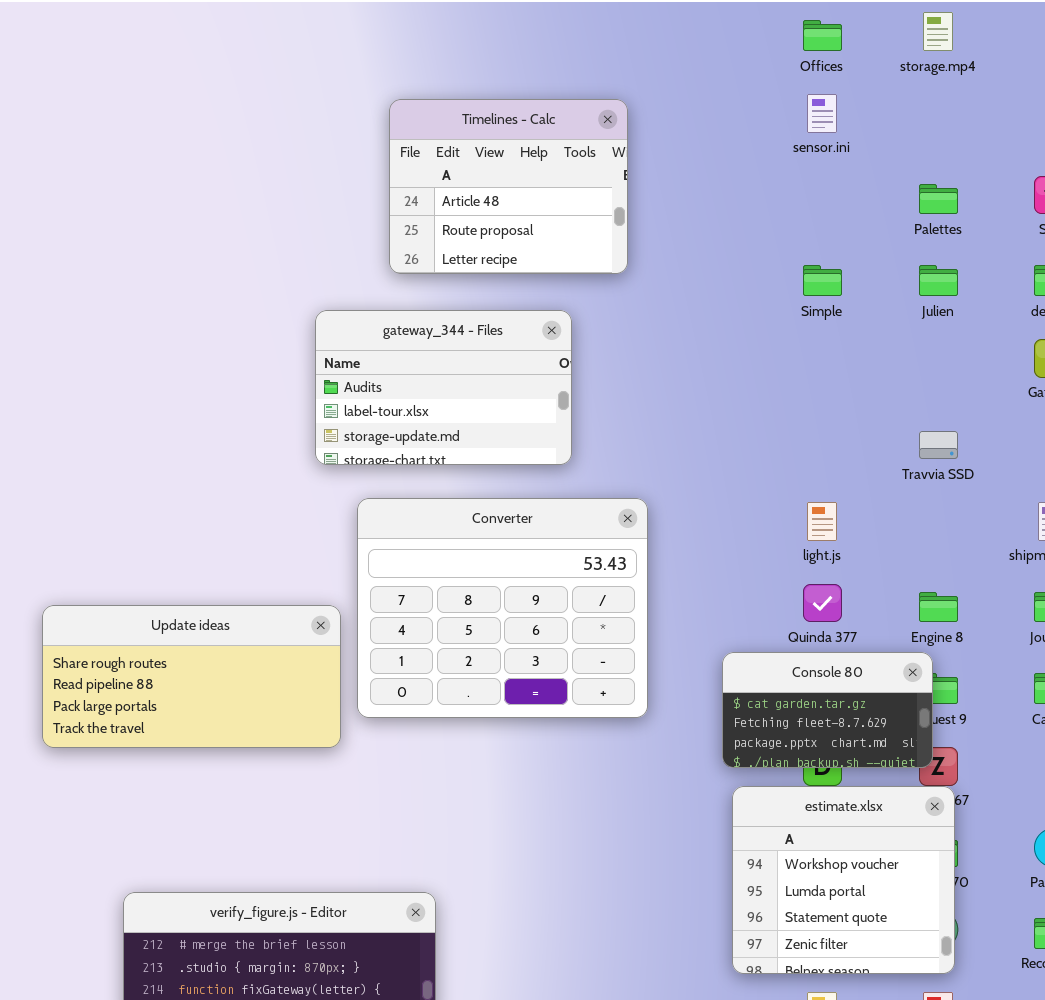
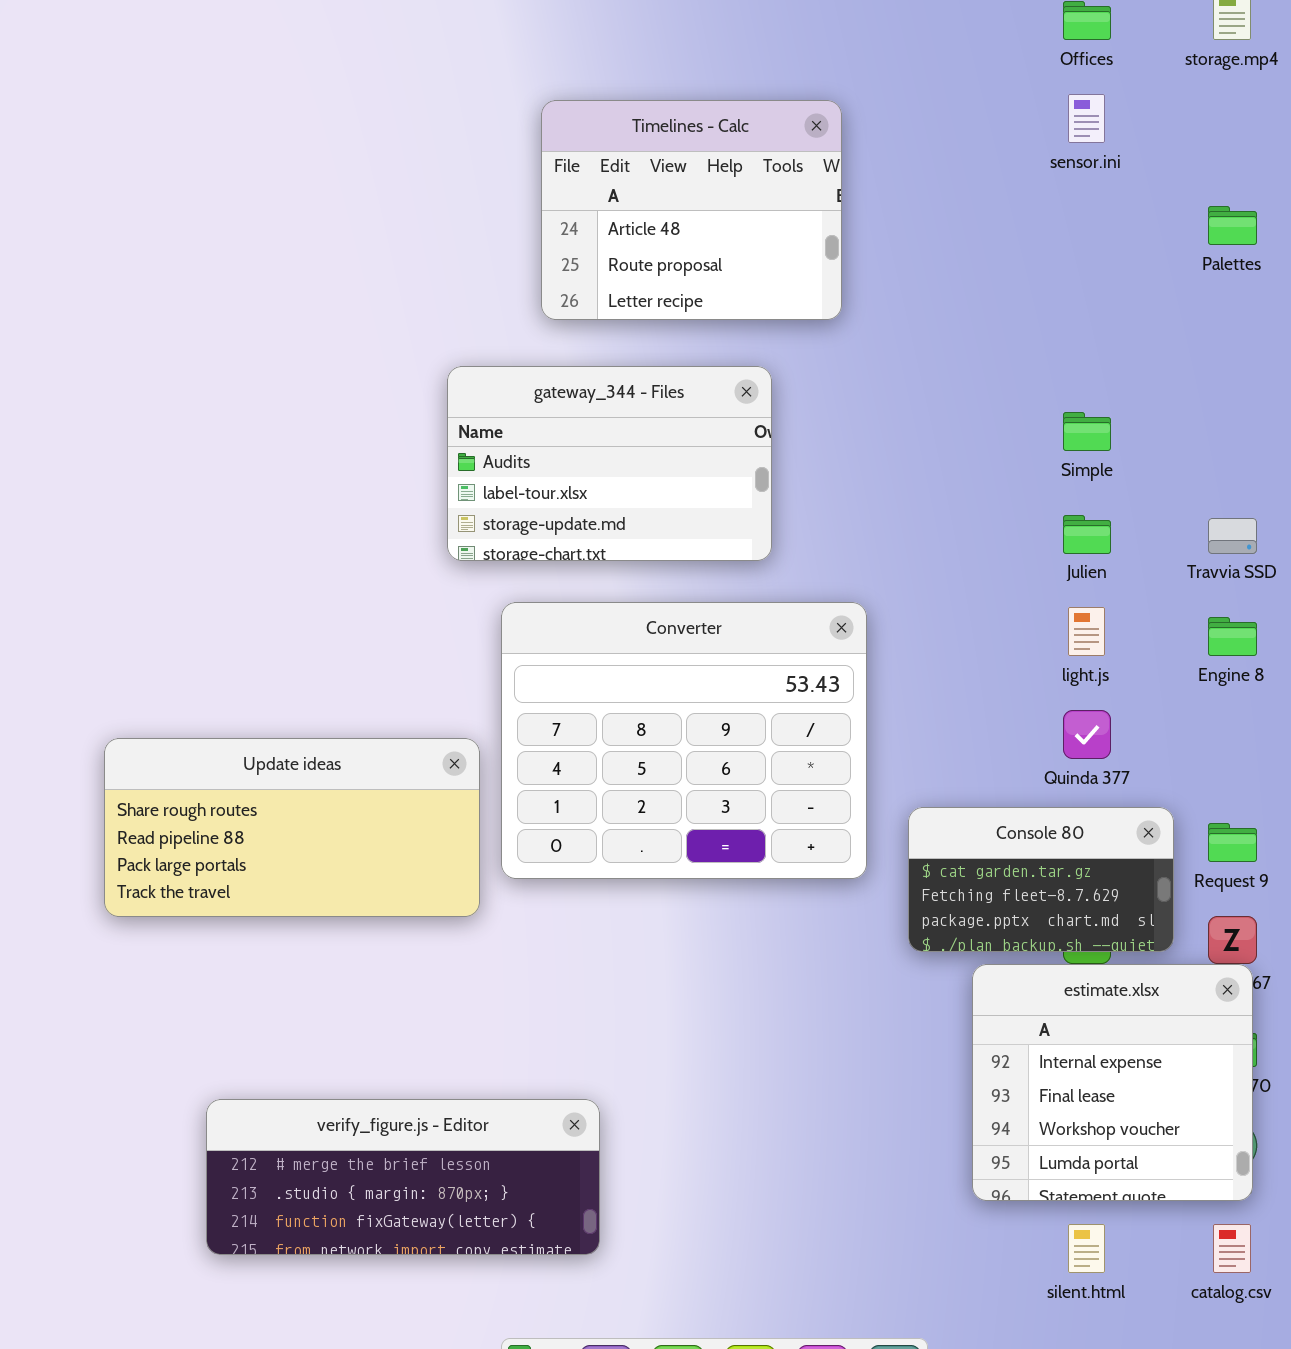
Simple: [803,265,842,296] -> [1063,412,1111,451], moved
Julien: [919,265,958,296] -> [1063,515,1111,554], moved
Engine 8: [919,592,958,622] -> [1208,617,1257,656], moved
Console 80: [722,652,933,768] -> [908,807,1174,952], moved
estimate.xlsx: [732,786,955,974] -> [972,964,1253,1201], scrolled up 2 rows

